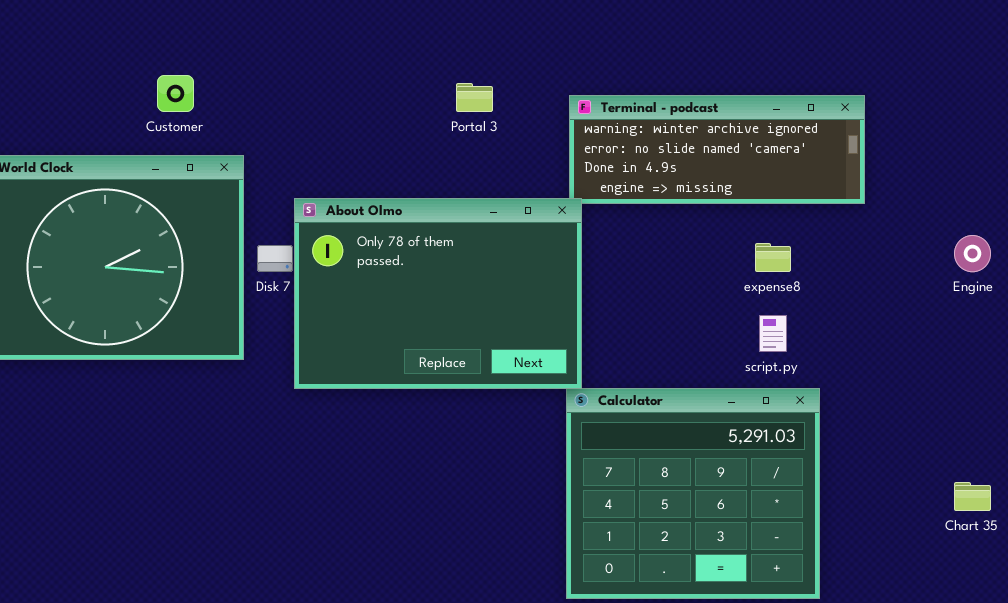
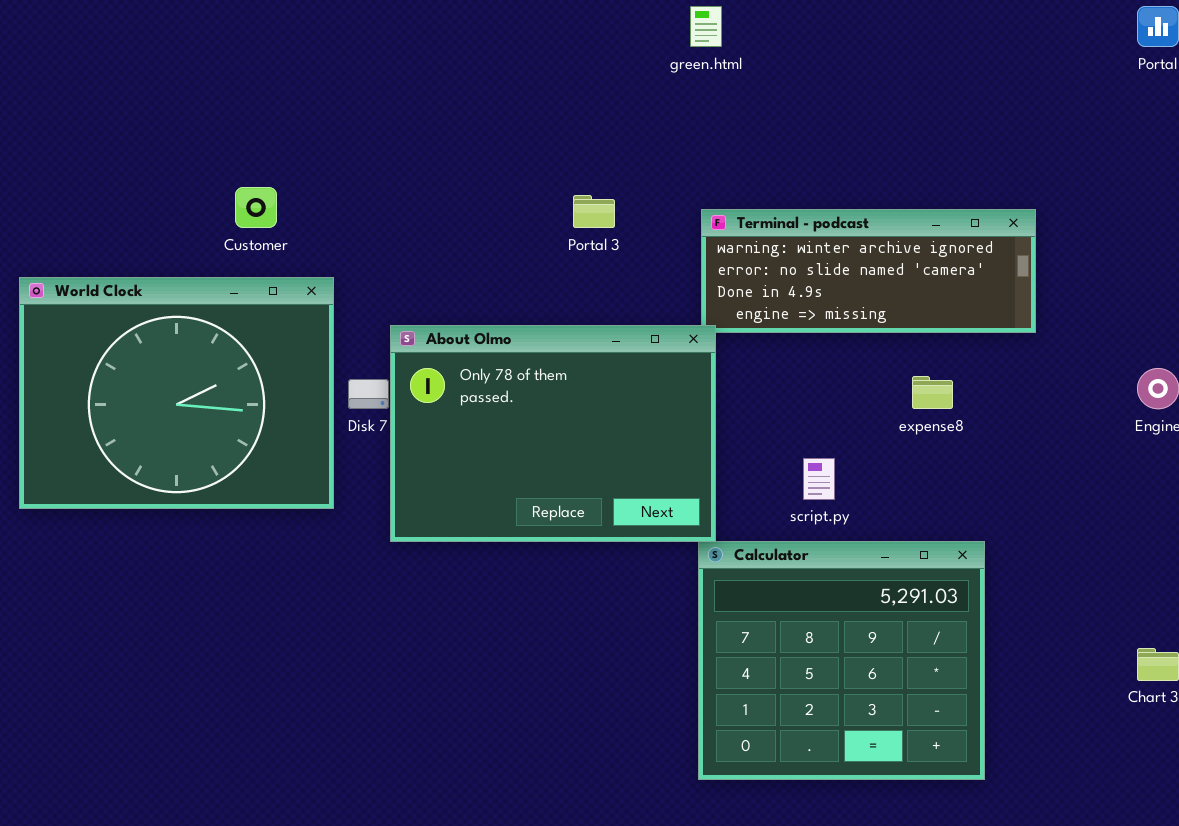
script.py: [759,315,787,352] -> [803,458,835,500], moved

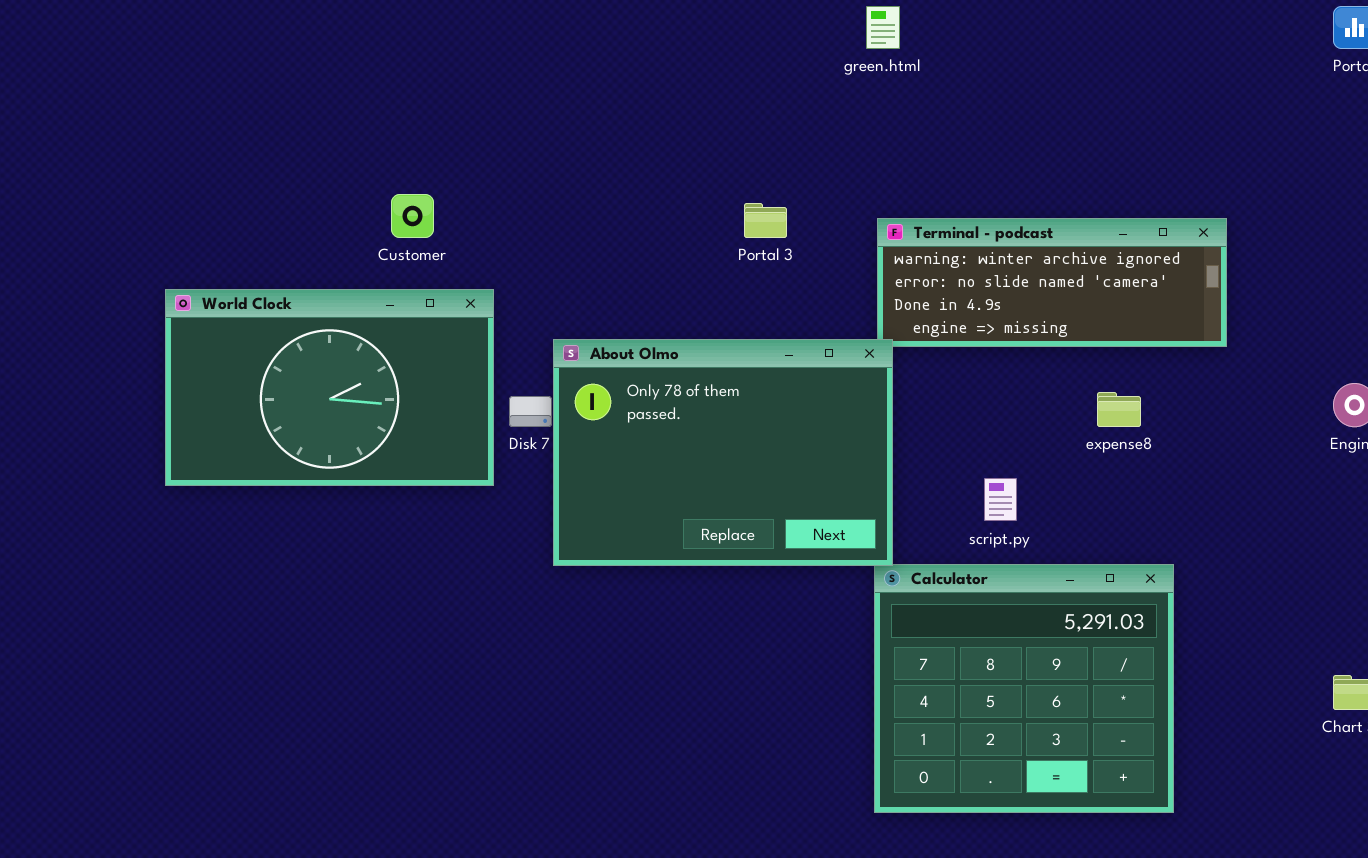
World Clock: [19,277,334,509] -> [165,289,494,486], resized

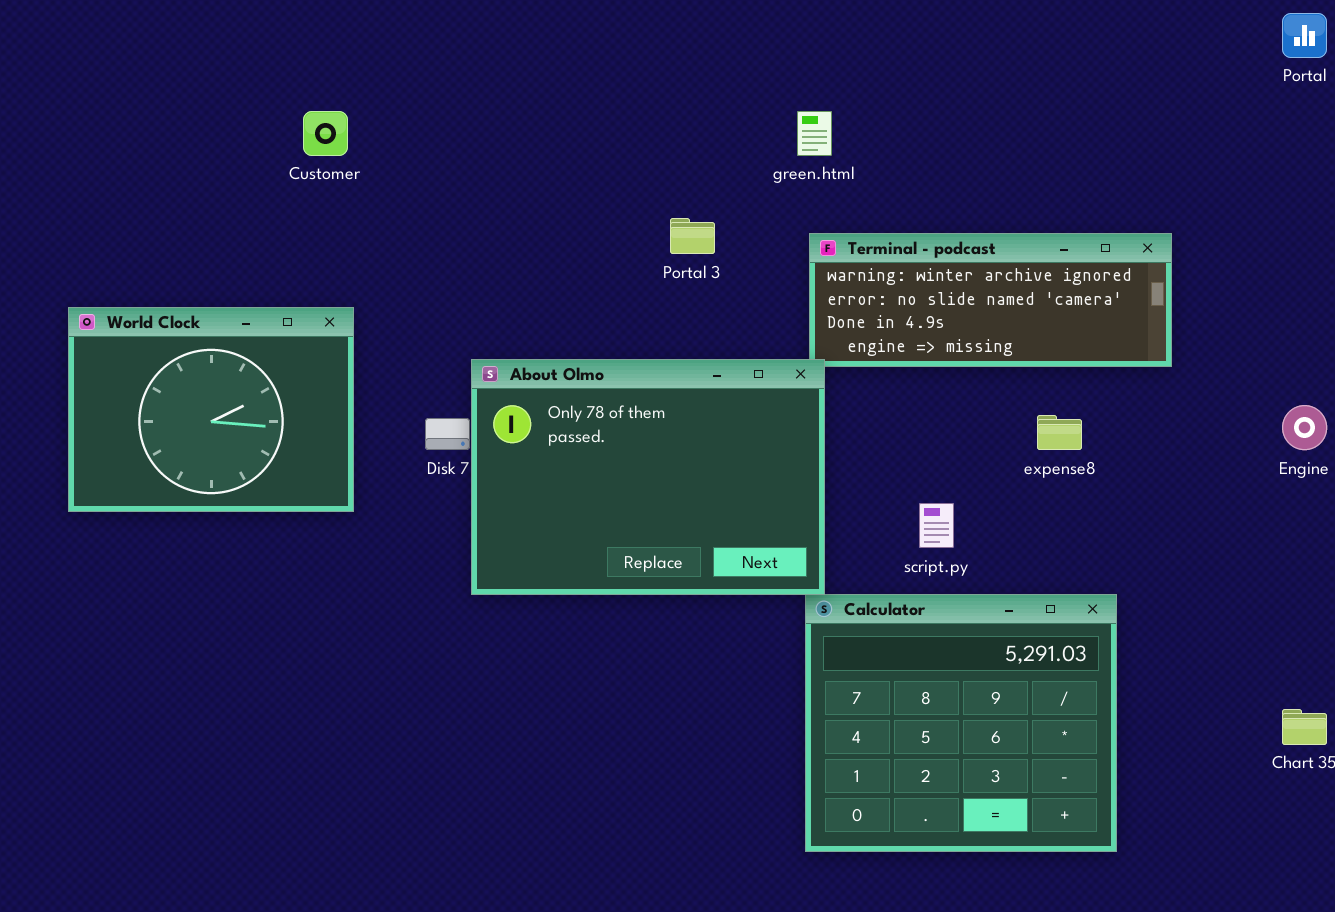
green.html: [866,6,900,49] -> [797,111,832,156], moved
Customer: [391,194,434,238] -> [303,111,348,156], moved
World Clock: [165,289,494,486] -> [68,307,354,512], resized

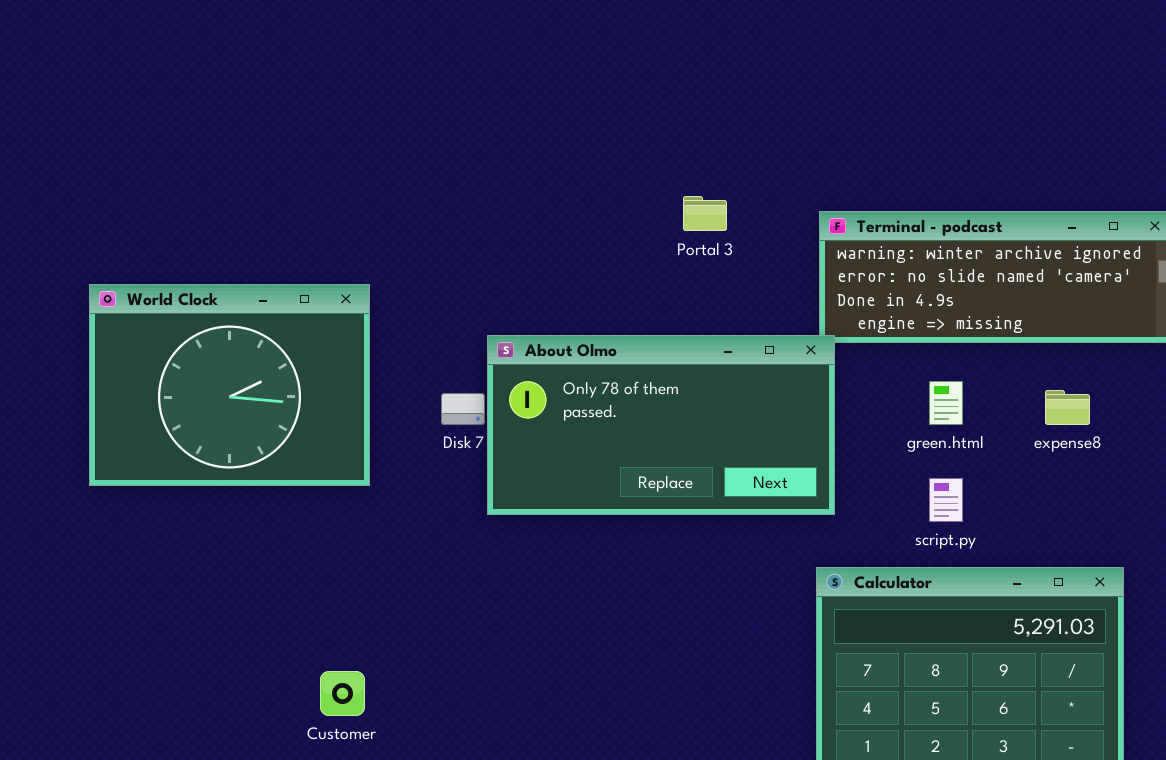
Customer: [303,111,348,156] -> [320,671,365,716], moved
green.html: [797,111,832,156] -> [929,381,963,425], moved
About Olmo: [471,359,825,595] -> [487,335,835,515], resized

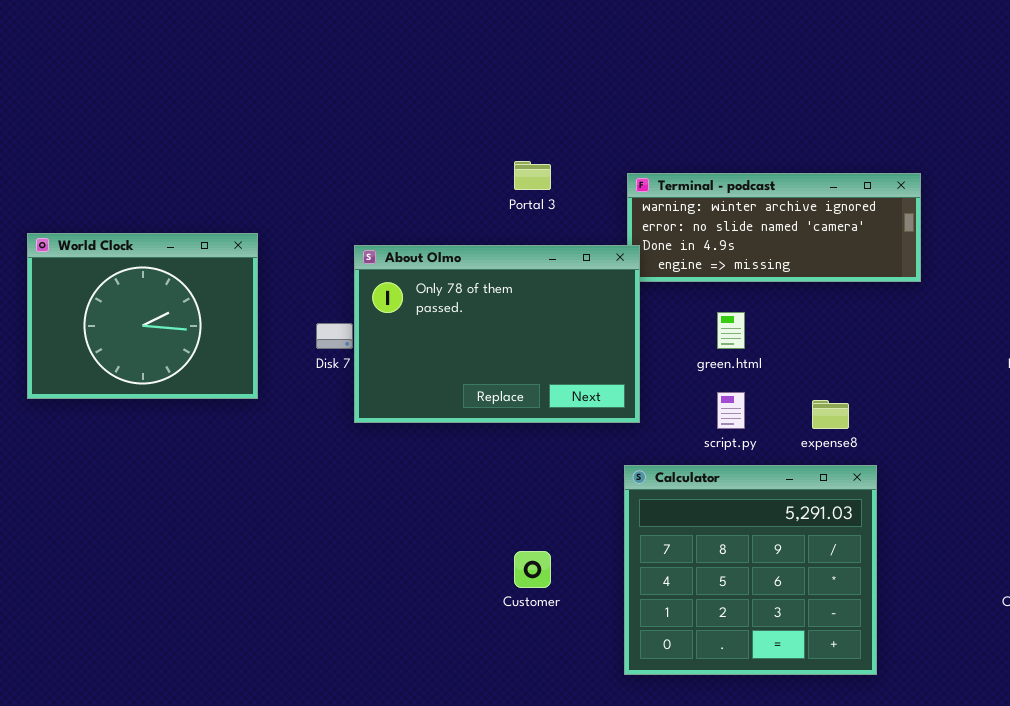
About Olmo: [487,335,835,515] -> [354,245,640,423], resized
expense8: [1045,390,1090,425] -> [812,400,849,429], moved
Customer: [320,671,365,716] -> [514,551,551,588], moved

